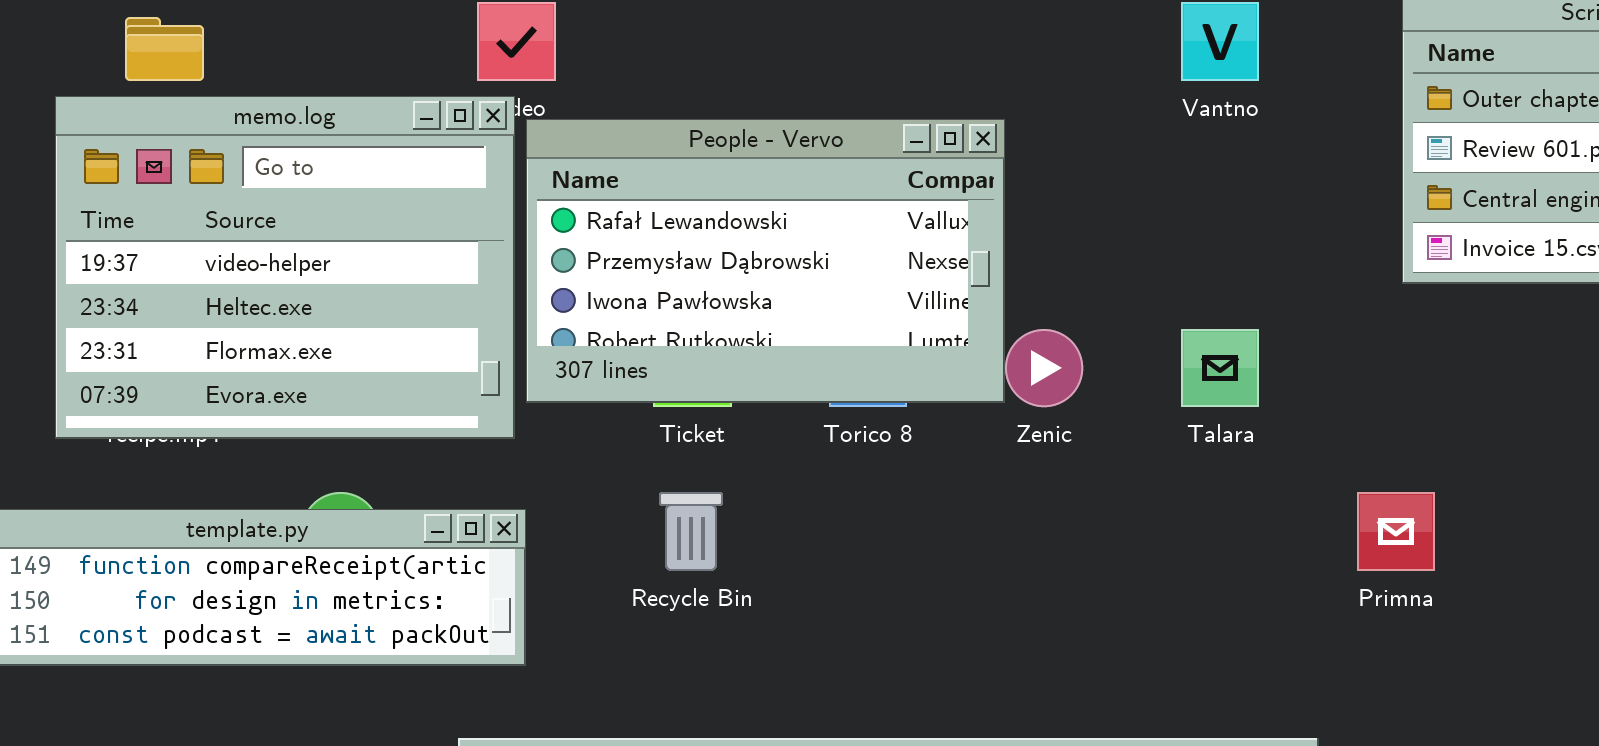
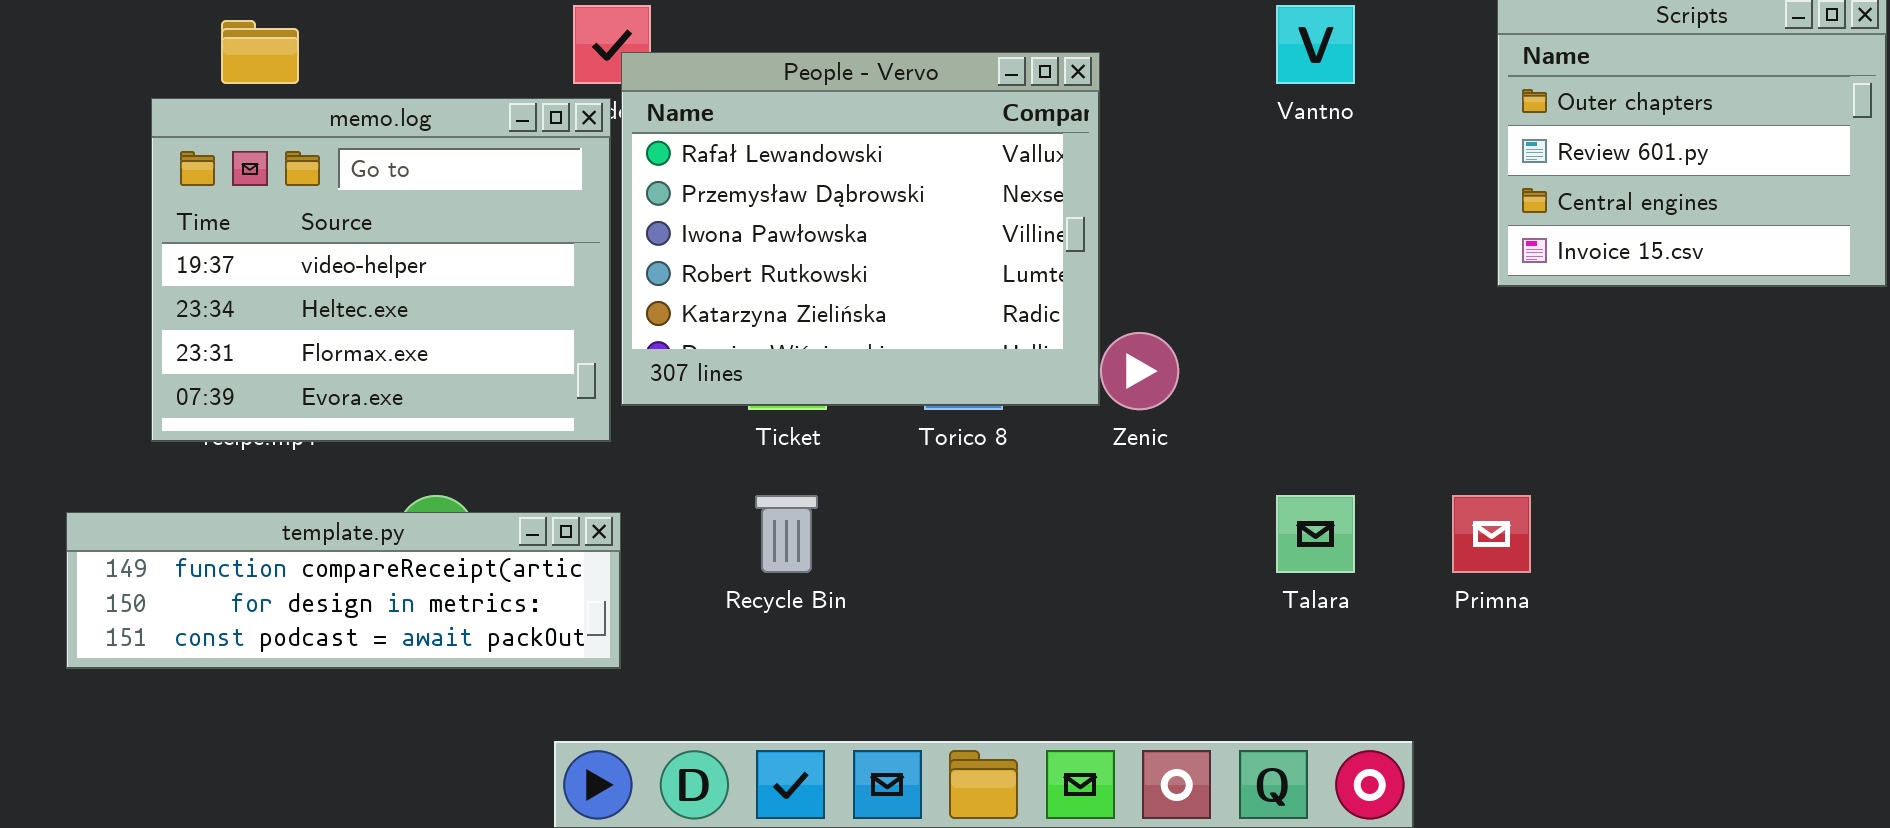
People - Vervo: [526,119,1005,403] -> [621,52,1100,406], resized
Talara: [1181,329,1259,407] -> [1276,495,1355,573], moved

